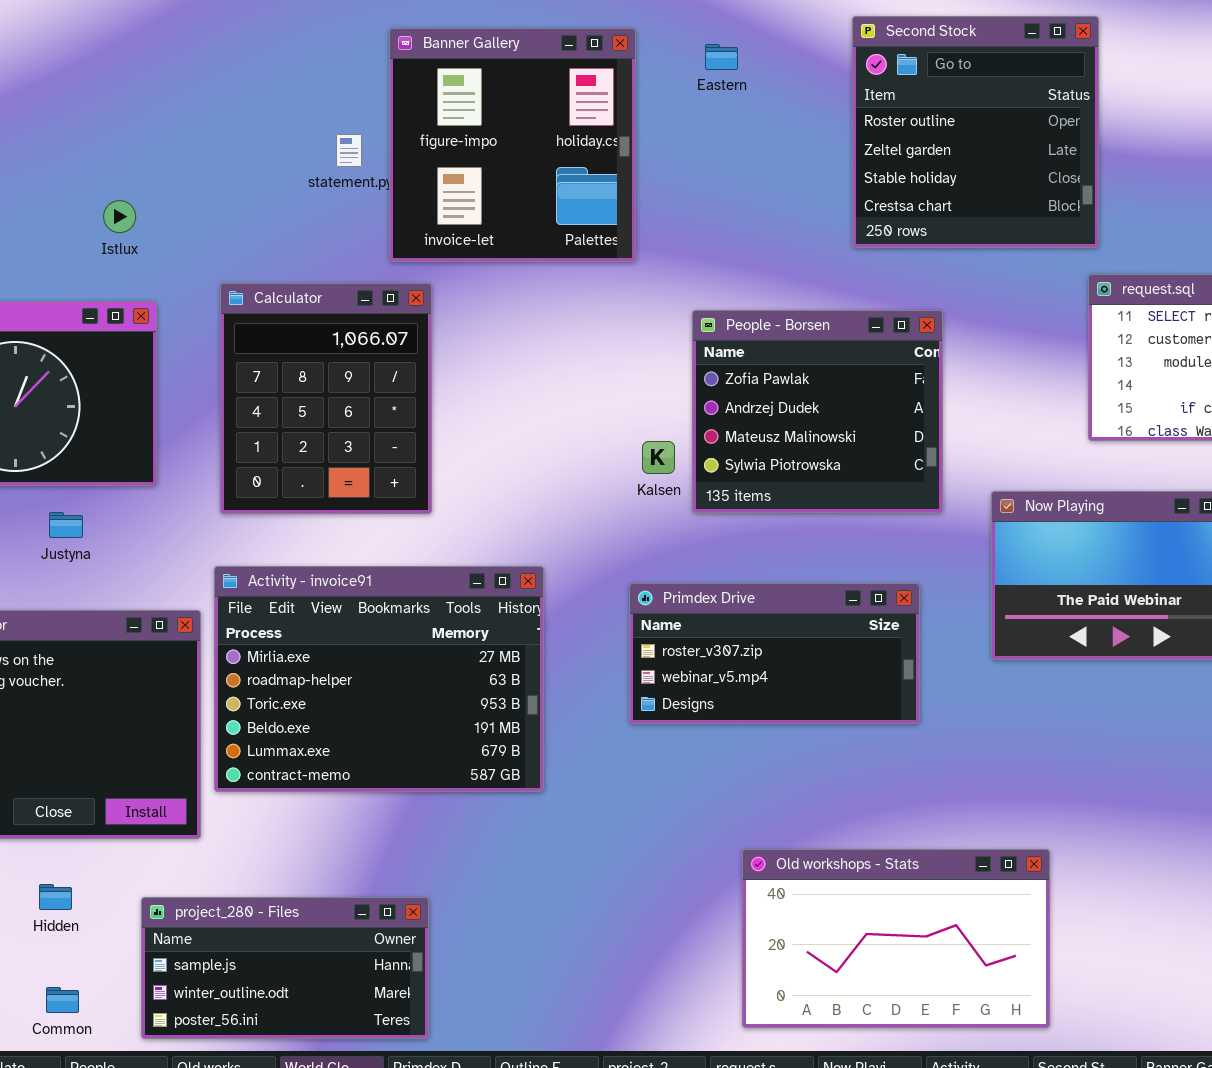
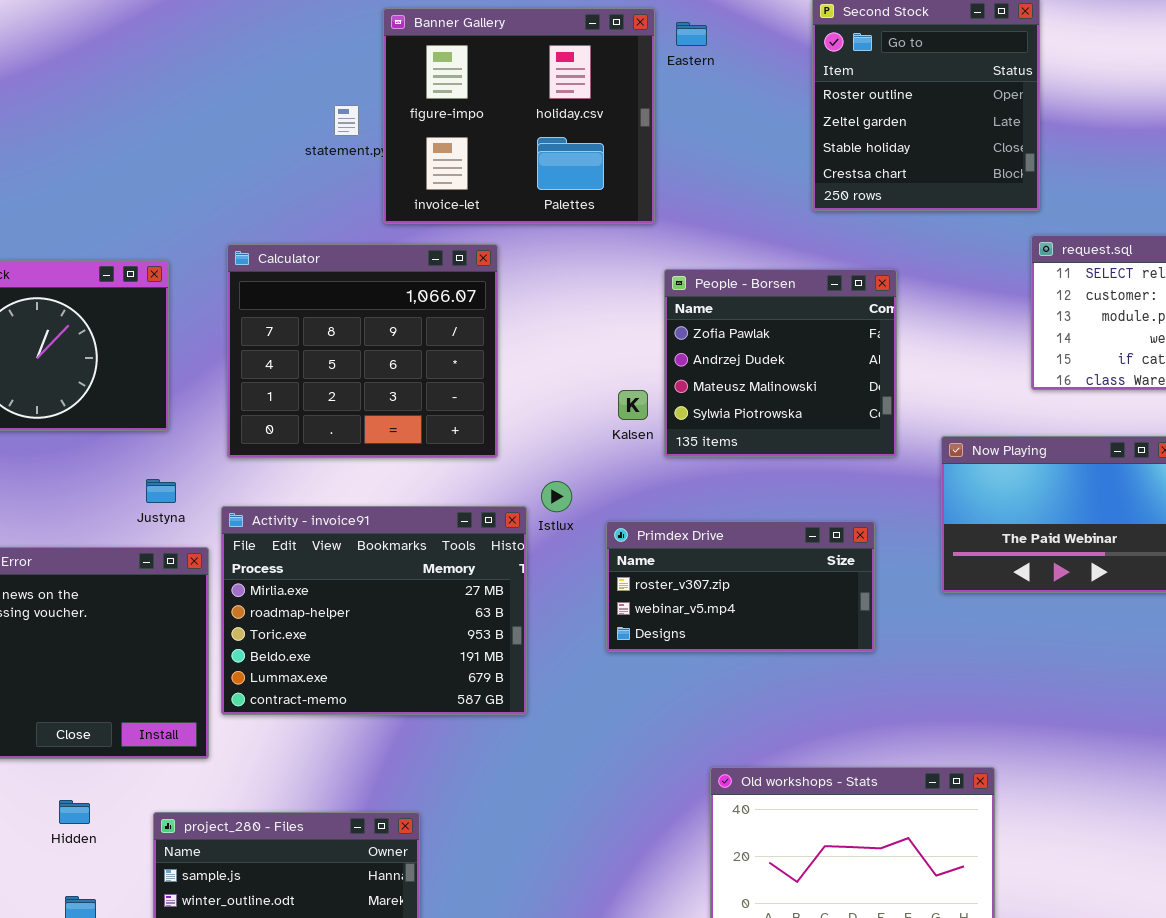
Banner Gallery: [389,28,636,262] -> [383,8,655,224], resized
Istlux: [103,200,136,233] -> [541,481,572,512], moved
Calculator: [220,283,432,514] -> [227,244,498,458], resized
Justyna: [49,512,83,538] -> [146,479,176,503], moved

